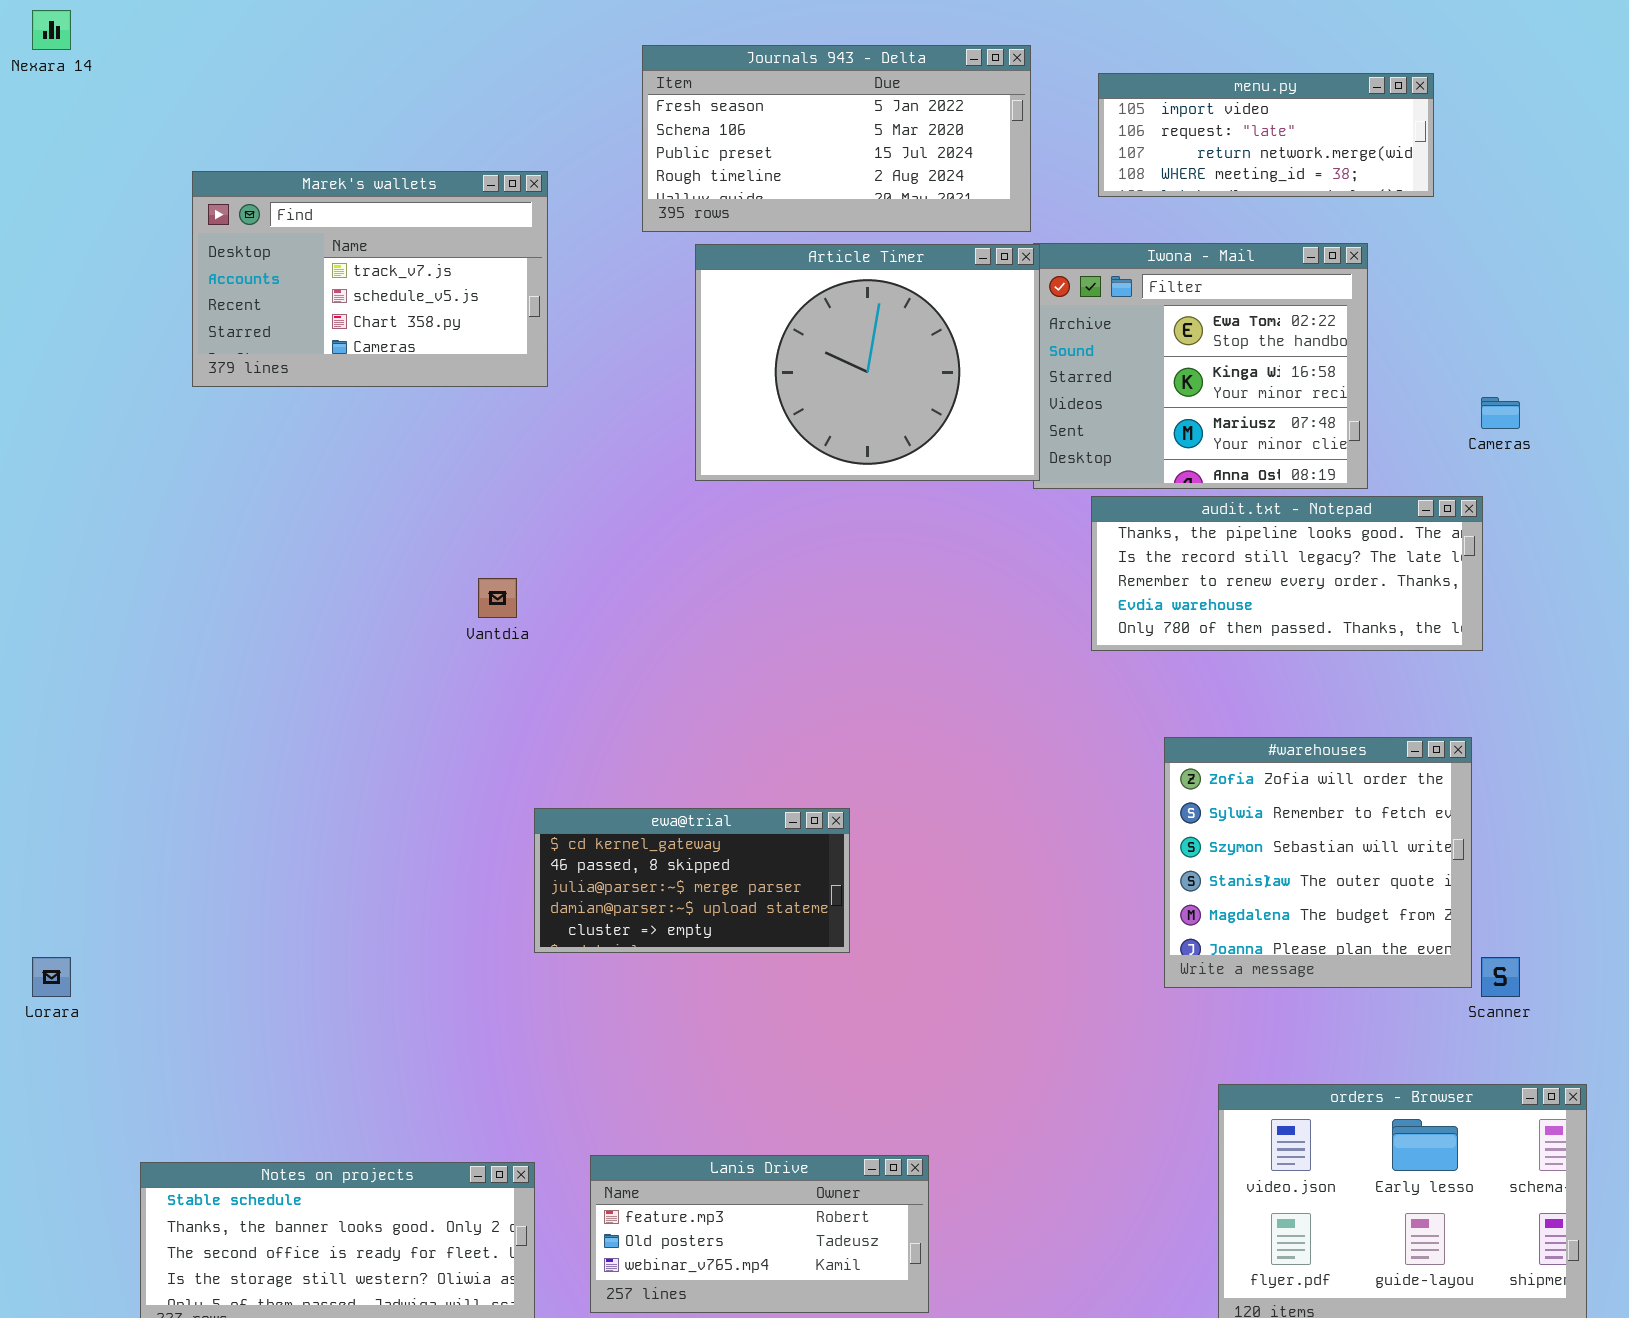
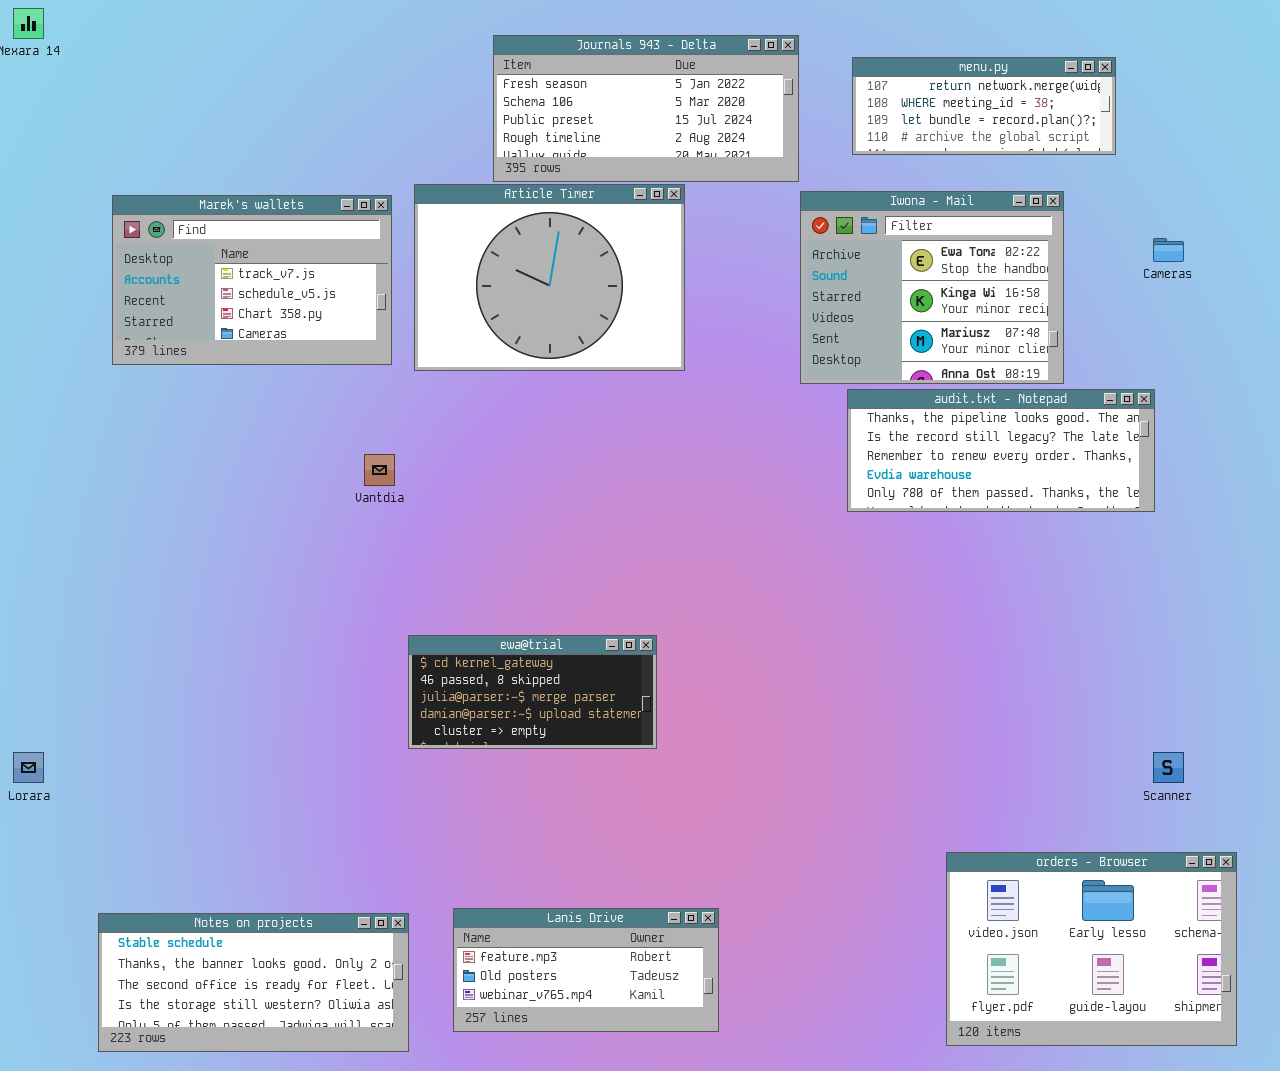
menu.py: [1098,73,1434,197] -> [852,57,1116,155], scrolled down 2 rows
Marek's wallets: [192,171,548,387] -> [112,195,392,365], moved
Article Timer: [695,244,1040,481] -> [414,184,685,371], moved
Cameras: [1481,397,1520,429] -> [1153,238,1184,262], moved
#warehouses: [1164,737,1472,988] -> none, closed

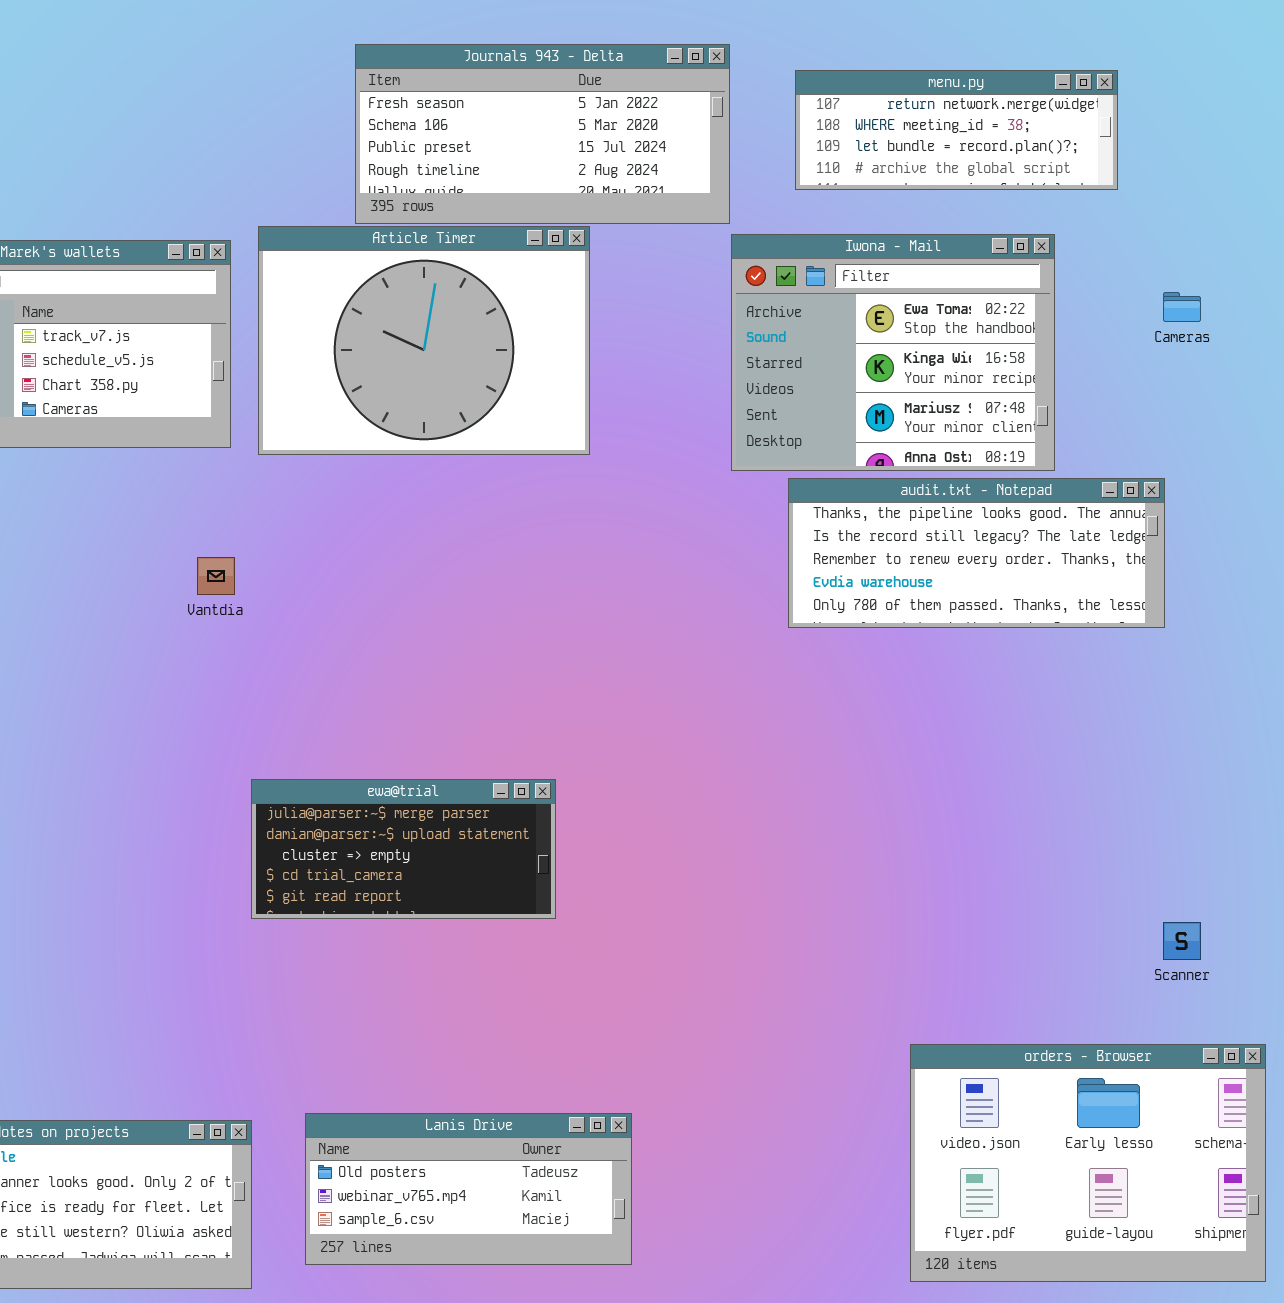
ewa@trial: [408,635,657,749] -> [251,779,556,919], scrolled down 2 rows
Lanis Drive: [453,908,719,1032] -> [305,1113,632,1265], scrolled down 1 row

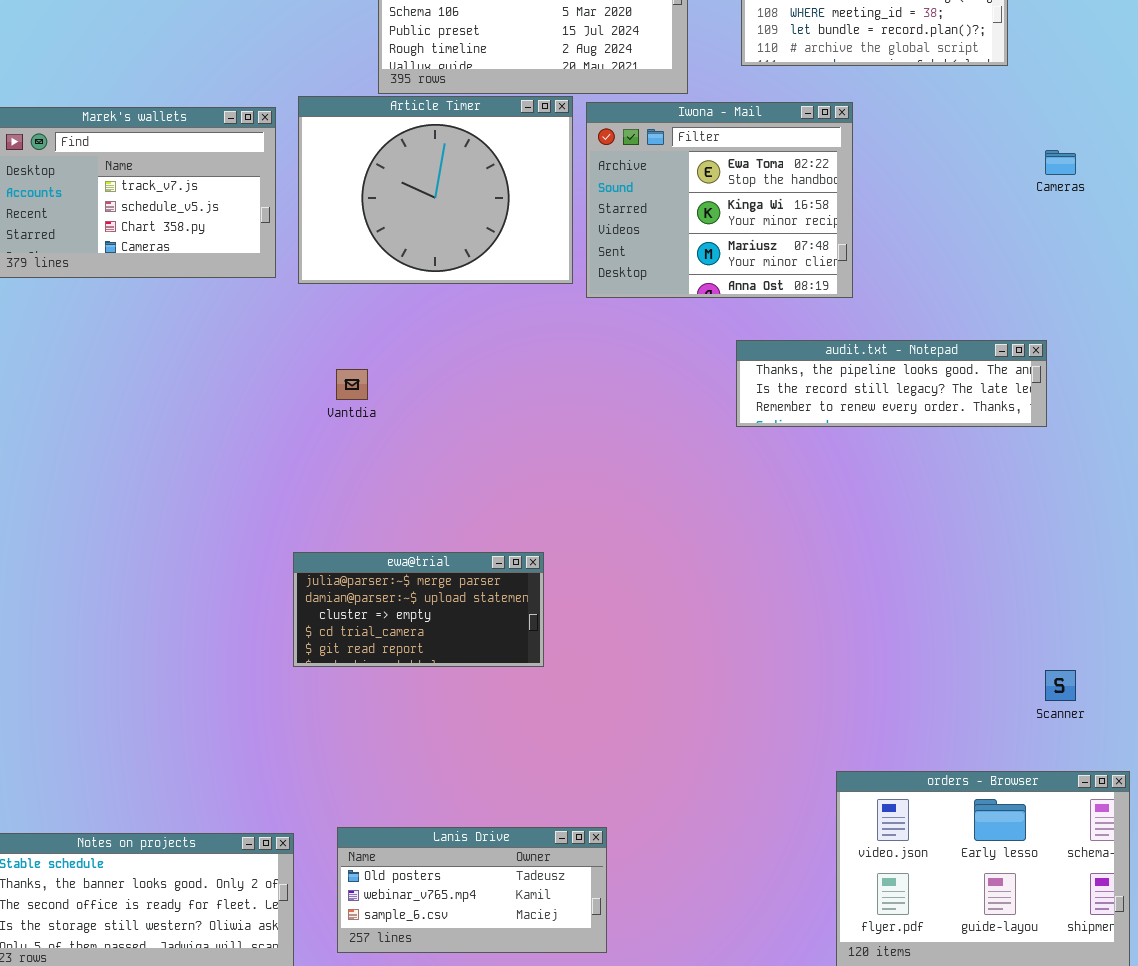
Iwona - Mail: [731,234,1055,471] -> [586,102,853,298], moved
audit.txt - Notepad: [788,478,1165,628] -> [736,340,1047,427], resized
Vantdia: [197,557,235,595] -> [336,369,368,400], moved

